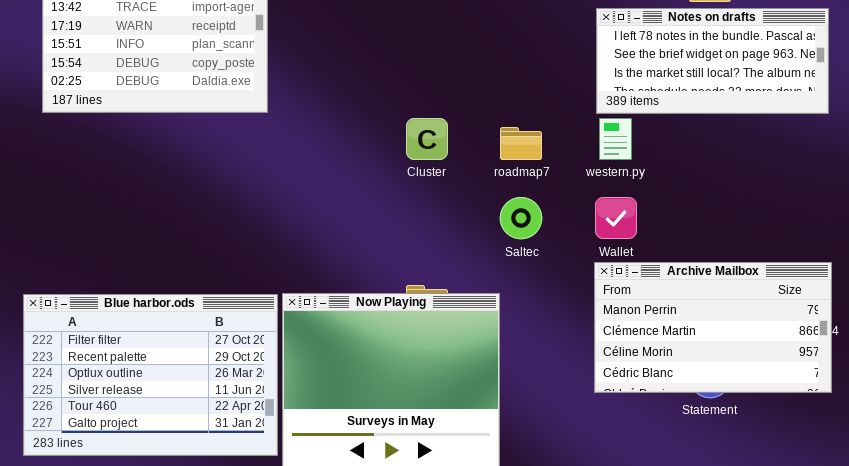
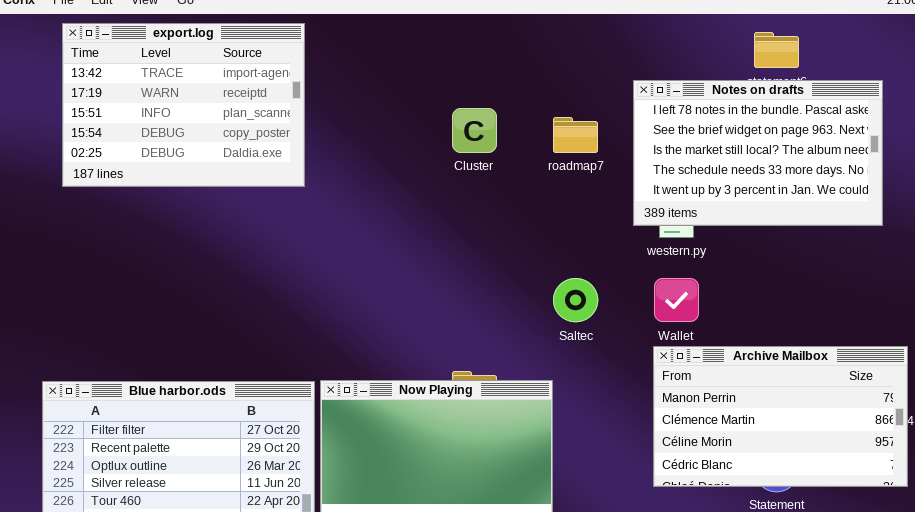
Notes on drafts: [596,8,829,114] -> [633,80,883,226], moved, resized
Cluster: [406,118,448,160] -> [452,108,497,153], moved
roadmap7: [500,127,542,160] -> [553,117,598,153], moved

